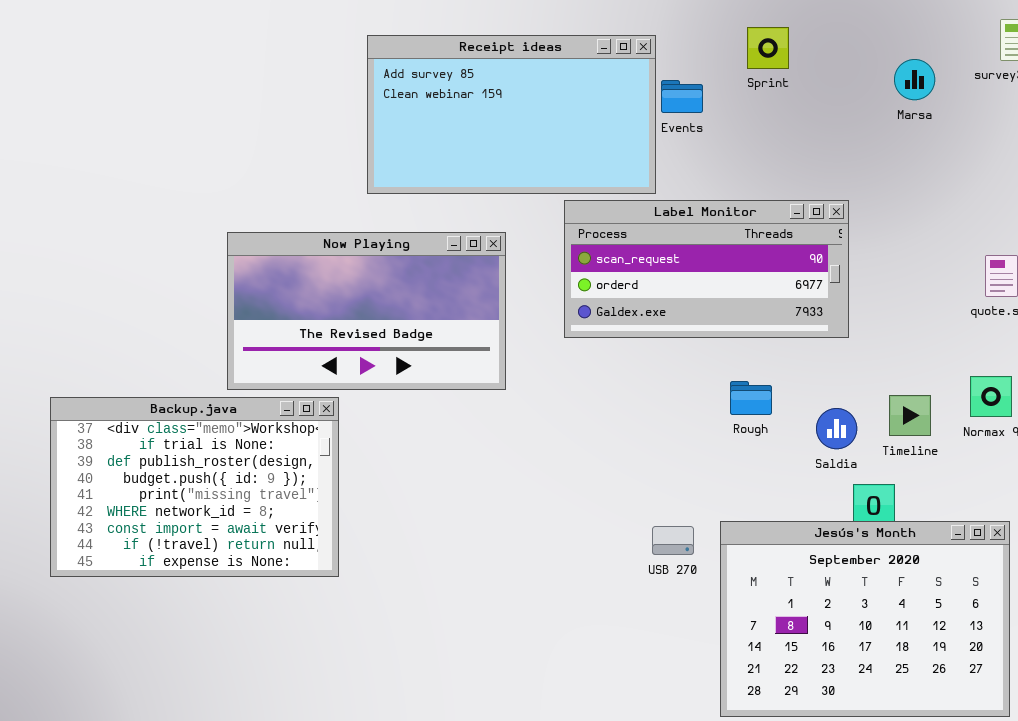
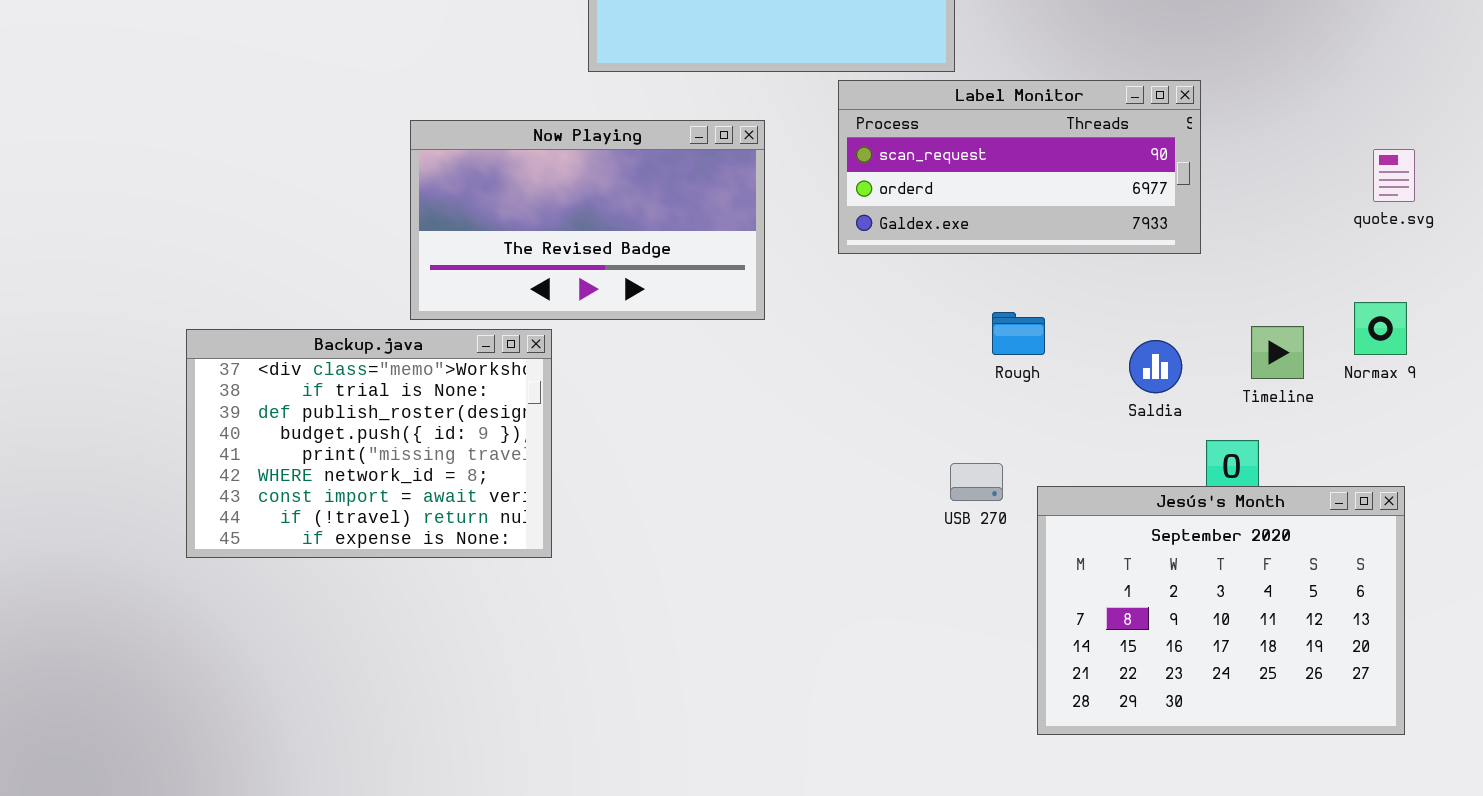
Rough: [730,381,772,415] -> [992,312,1045,355], moved
Saldia: [816,408,857,449] -> [1129,340,1182,393], moved
USB 270: [652,526,694,555] -> [950,463,1003,501], moved

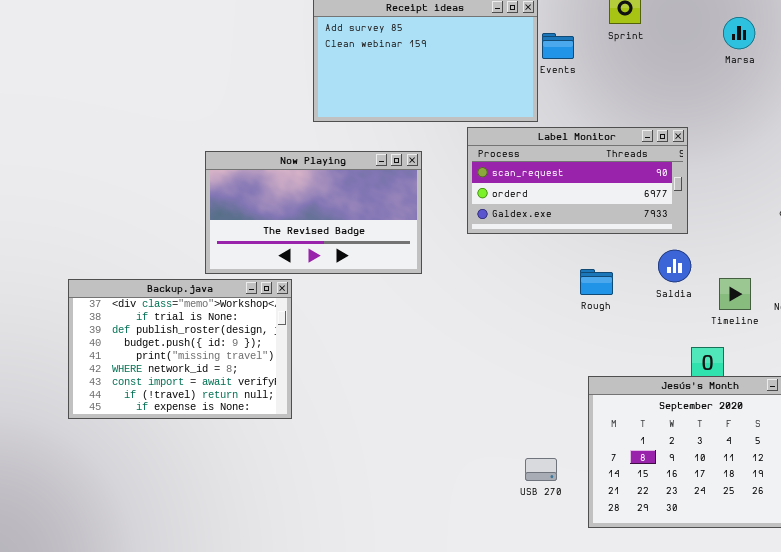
Rough: [992,312,1045,355] -> [580,269,613,295], moved
Saldia: [1129,340,1182,393] -> [658,250,691,282], moved
USB 270: [950,463,1003,501] -> [525,458,557,481], moved

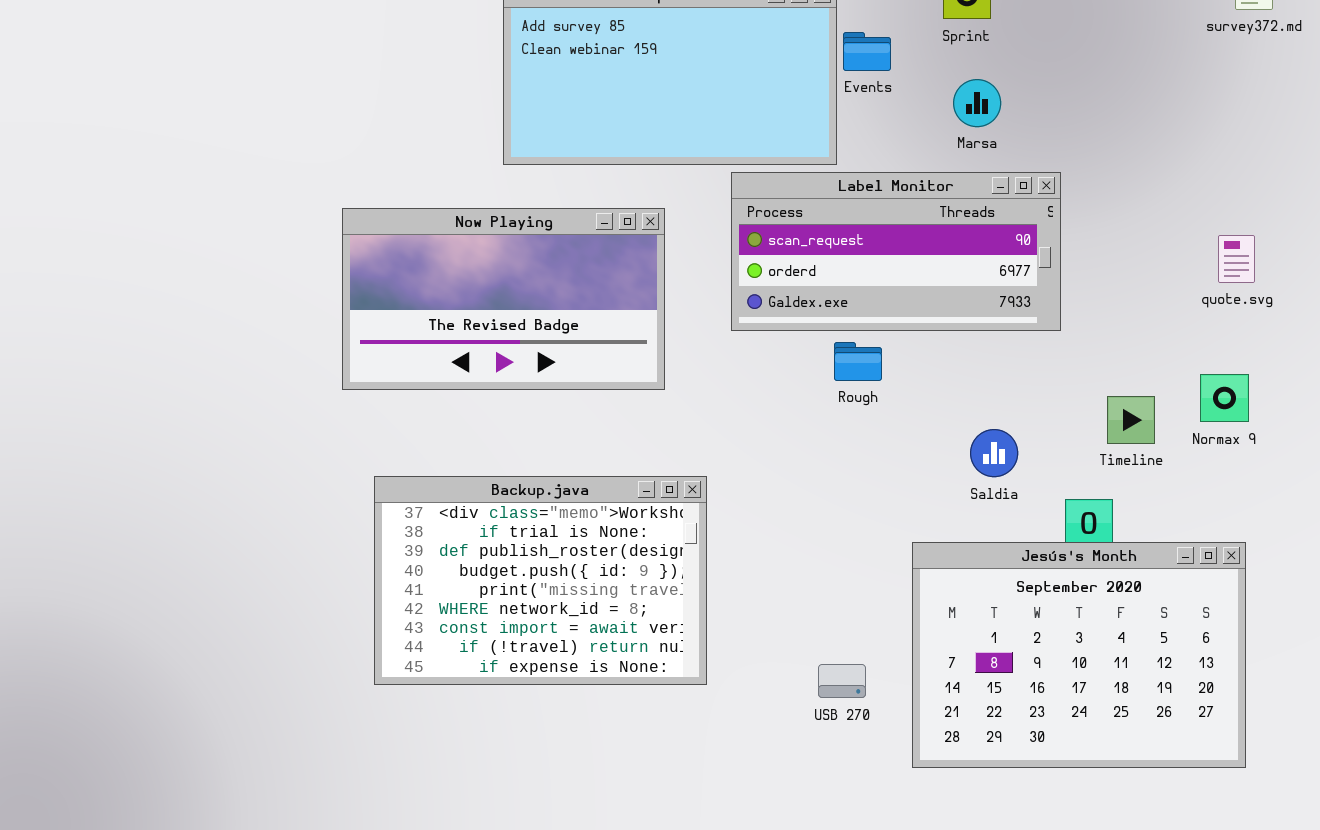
Marsa: [723,17,755,49] -> [953,79,1001,127], moved
Saldia: [658,250,691,282] -> [970,429,1018,477], moved
Rough: [580,269,613,295] -> [834,342,882,381], moved
Backup.java: [68,279,292,419] -> [374,476,707,685], moved

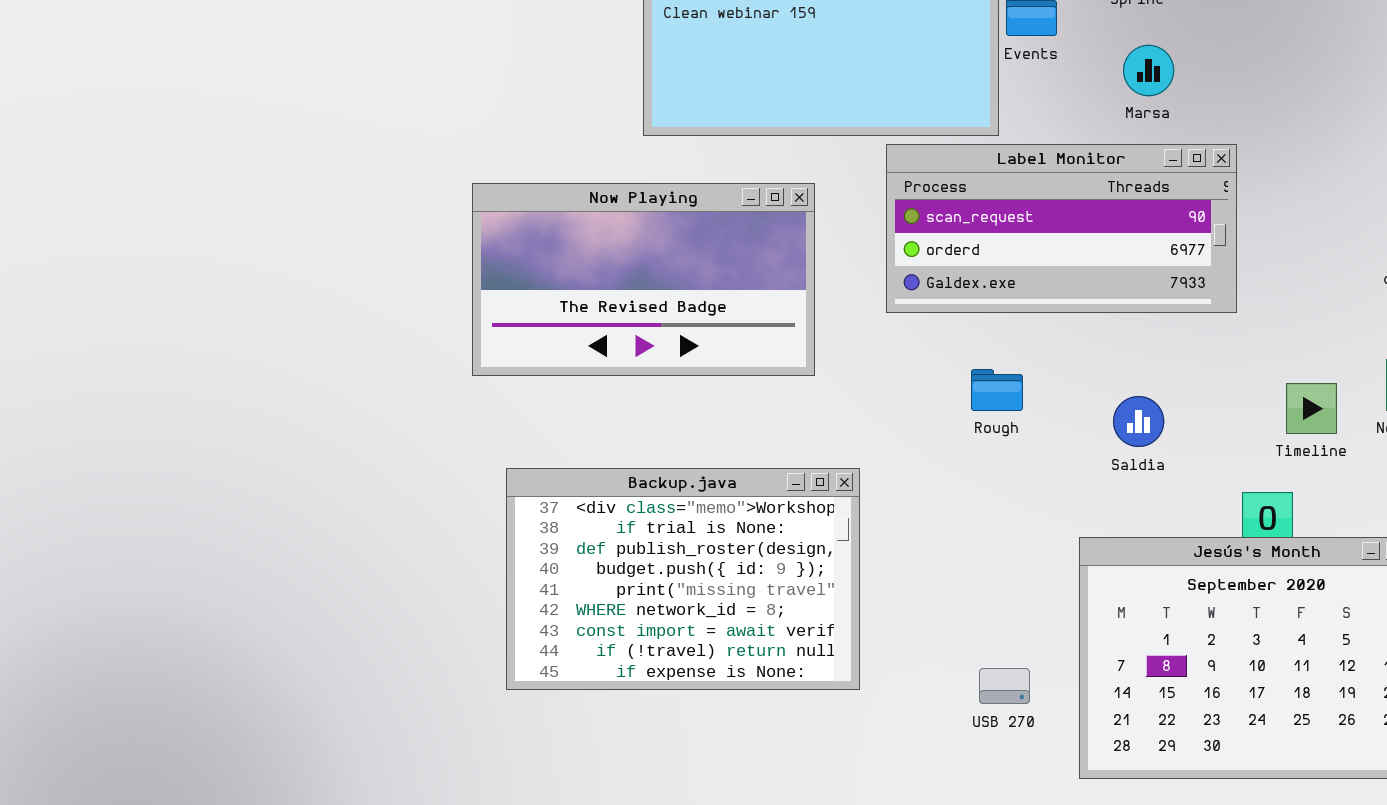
Rough: [834,342,882,381] -> [971,369,1023,411], moved
Saldia: [970,429,1018,477] -> [1113,396,1164,447], moved

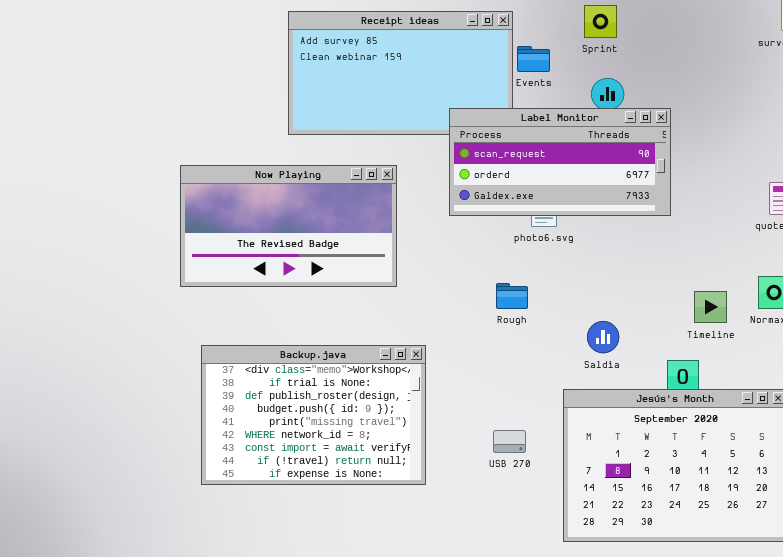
Label Monitor: [886,144,1237,313] -> [449,108,671,216], moved
Saldia: [1113,396,1164,447] -> [587,321,619,353], moved
USB 270: [979,668,1030,704] -> [493,430,526,453], moved

